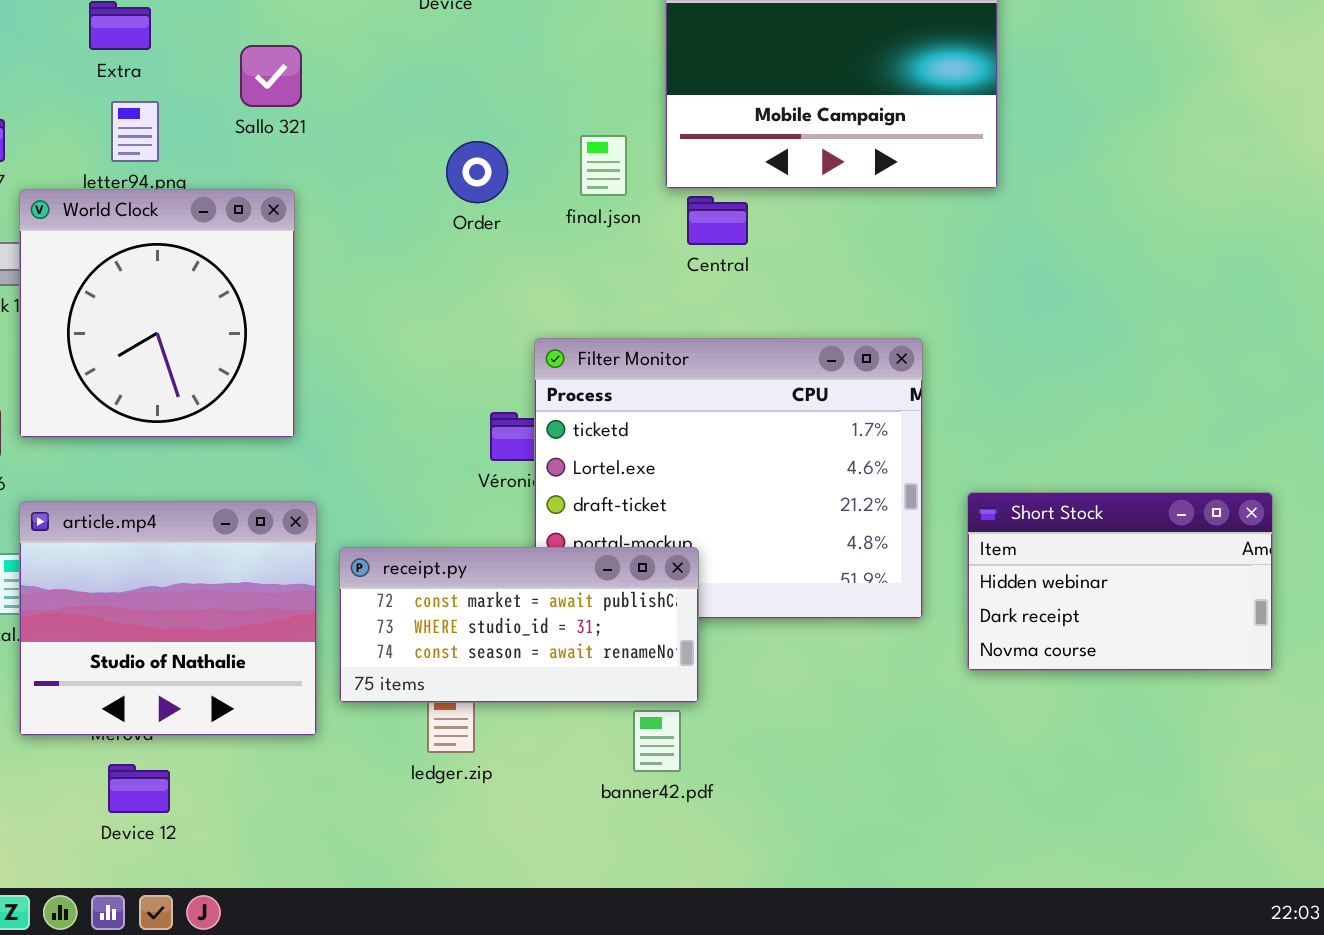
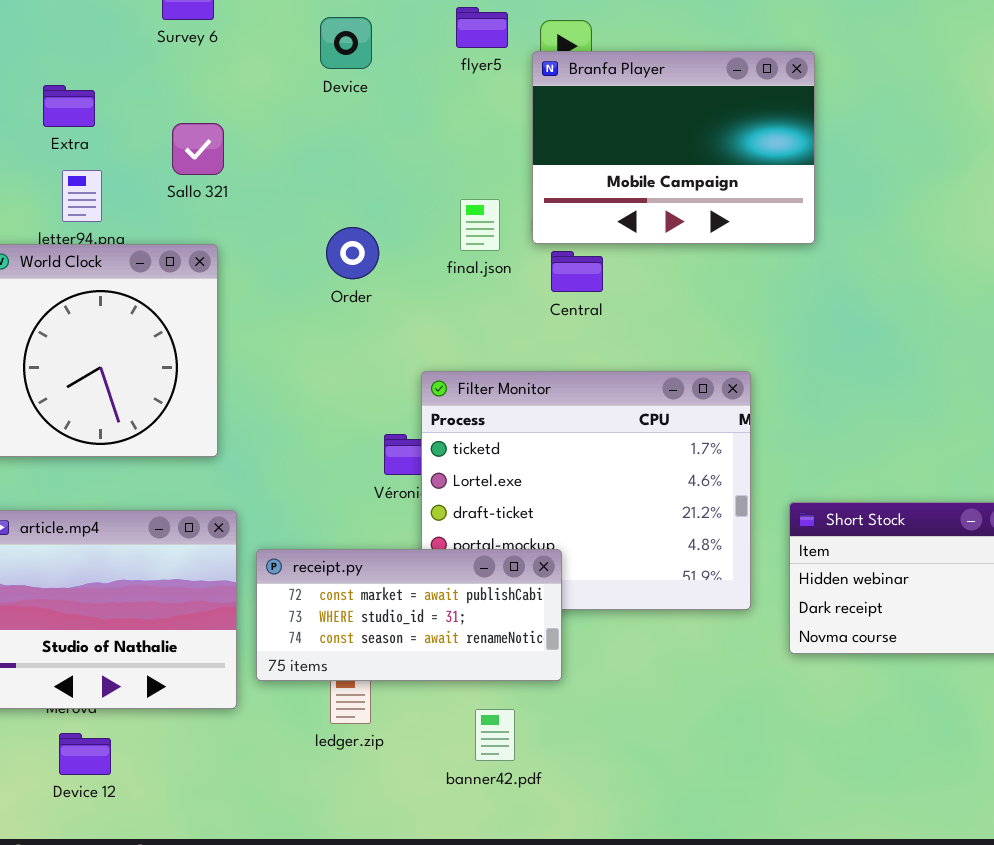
Order: [446,141,508,203] -> [326,227,379,279], moved
banner42.pdf: [633,710,681,772] -> [475,709,515,761], moved

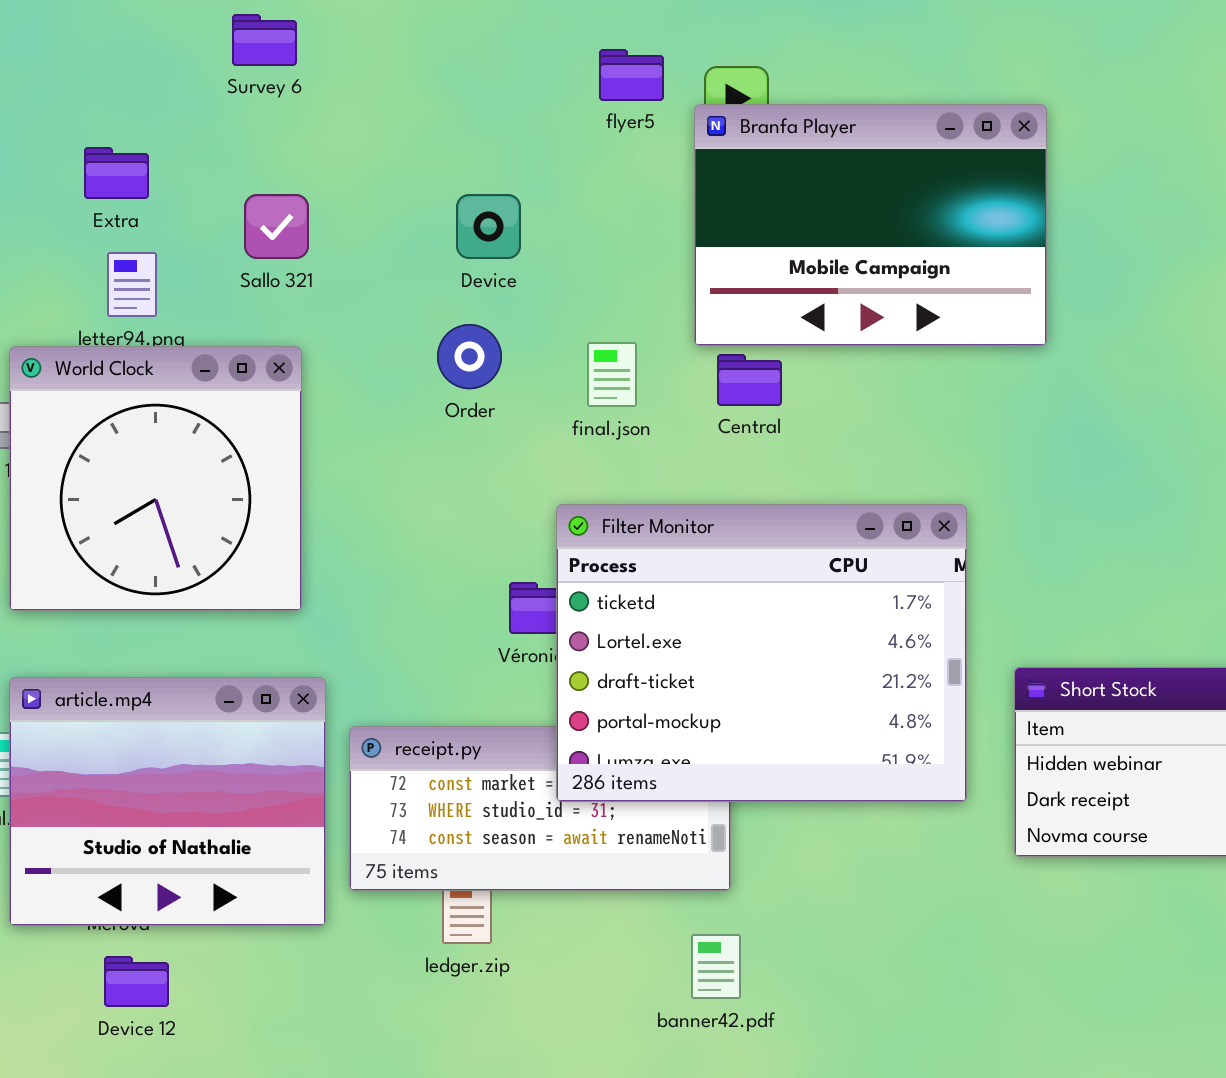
Device: [320,17,372,69] -> [456,194,521,259], moved
final.json: [460,199,500,251] -> [587,342,637,407], moved
Filter Monitor: [421,371,751,610] -> [556,504,967,802], raised
banner42.pdf: [475,709,515,761] -> [691,934,741,999], moved

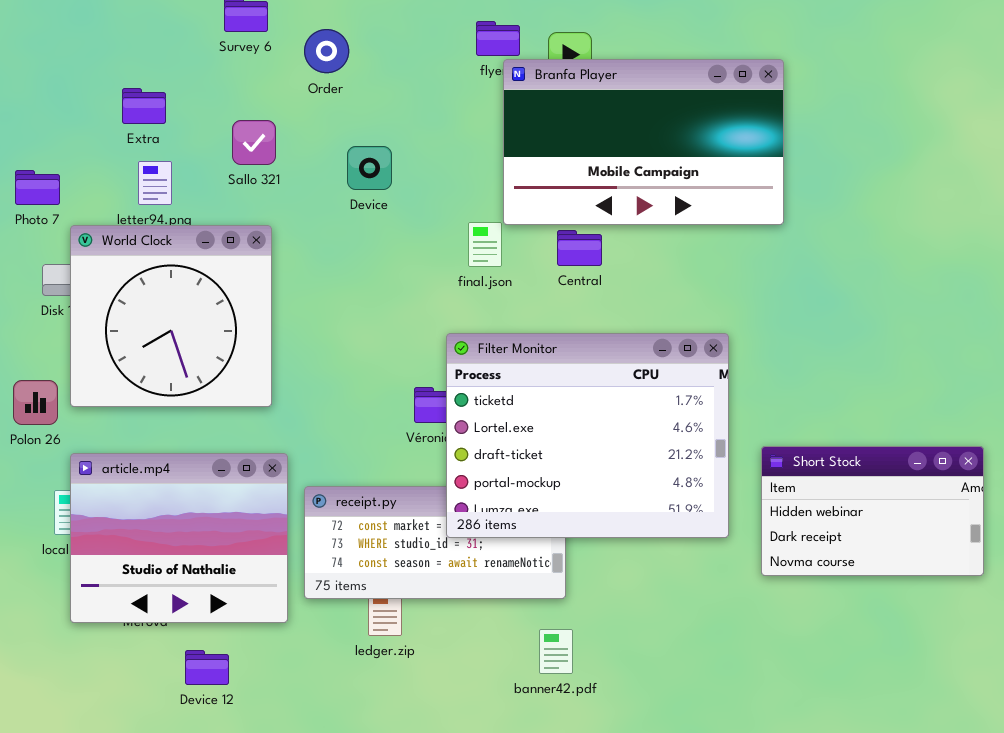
Branfa Player: [694,104,1047,346] -> [503,59,784,225], resized
Device: [456,194,521,259] -> [347,146,392,190], moved
Order: [437,324,502,389] -> [304,29,349,73], moved
Device 12: [104,956,169,1007] -> [185,650,229,685], moved

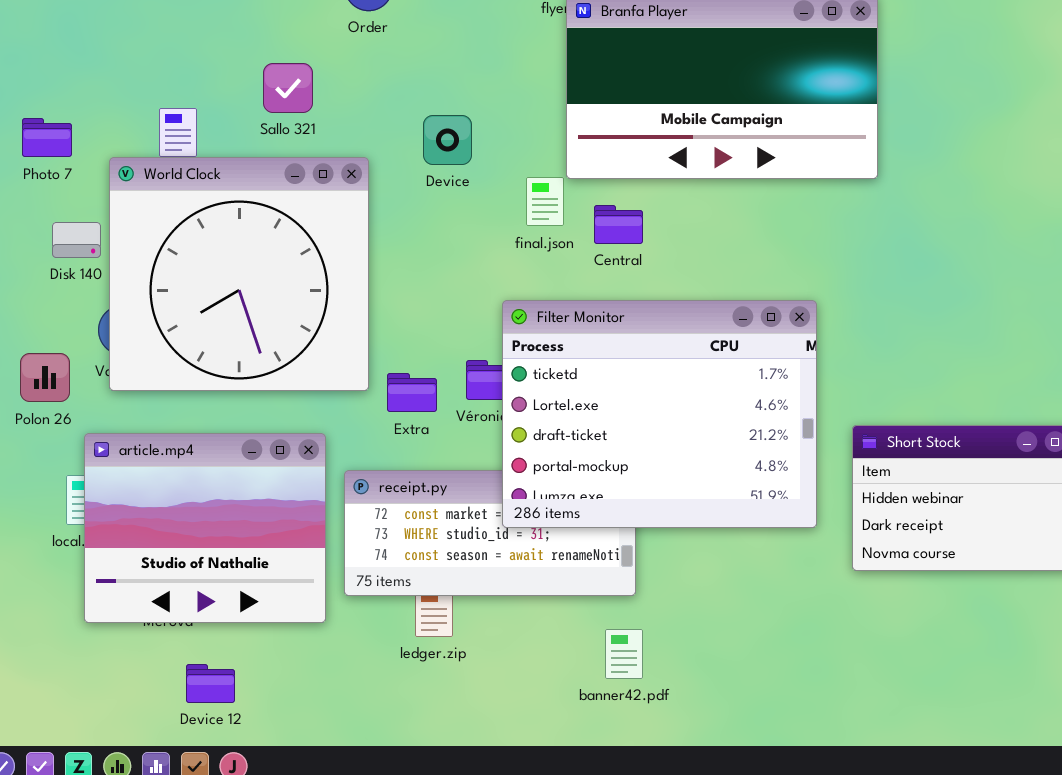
Extra: [122,88,166,124] -> [387,373,437,412], moved
Device: [347,146,392,190] -> [423,115,472,165], moved
World Clock: [70,225,272,407] -> [109,157,369,391], moved, resized
Central: [557,230,602,266] -> [594,205,643,244], moved
Device 12: [185,650,229,685] -> [186,664,235,703], moved

